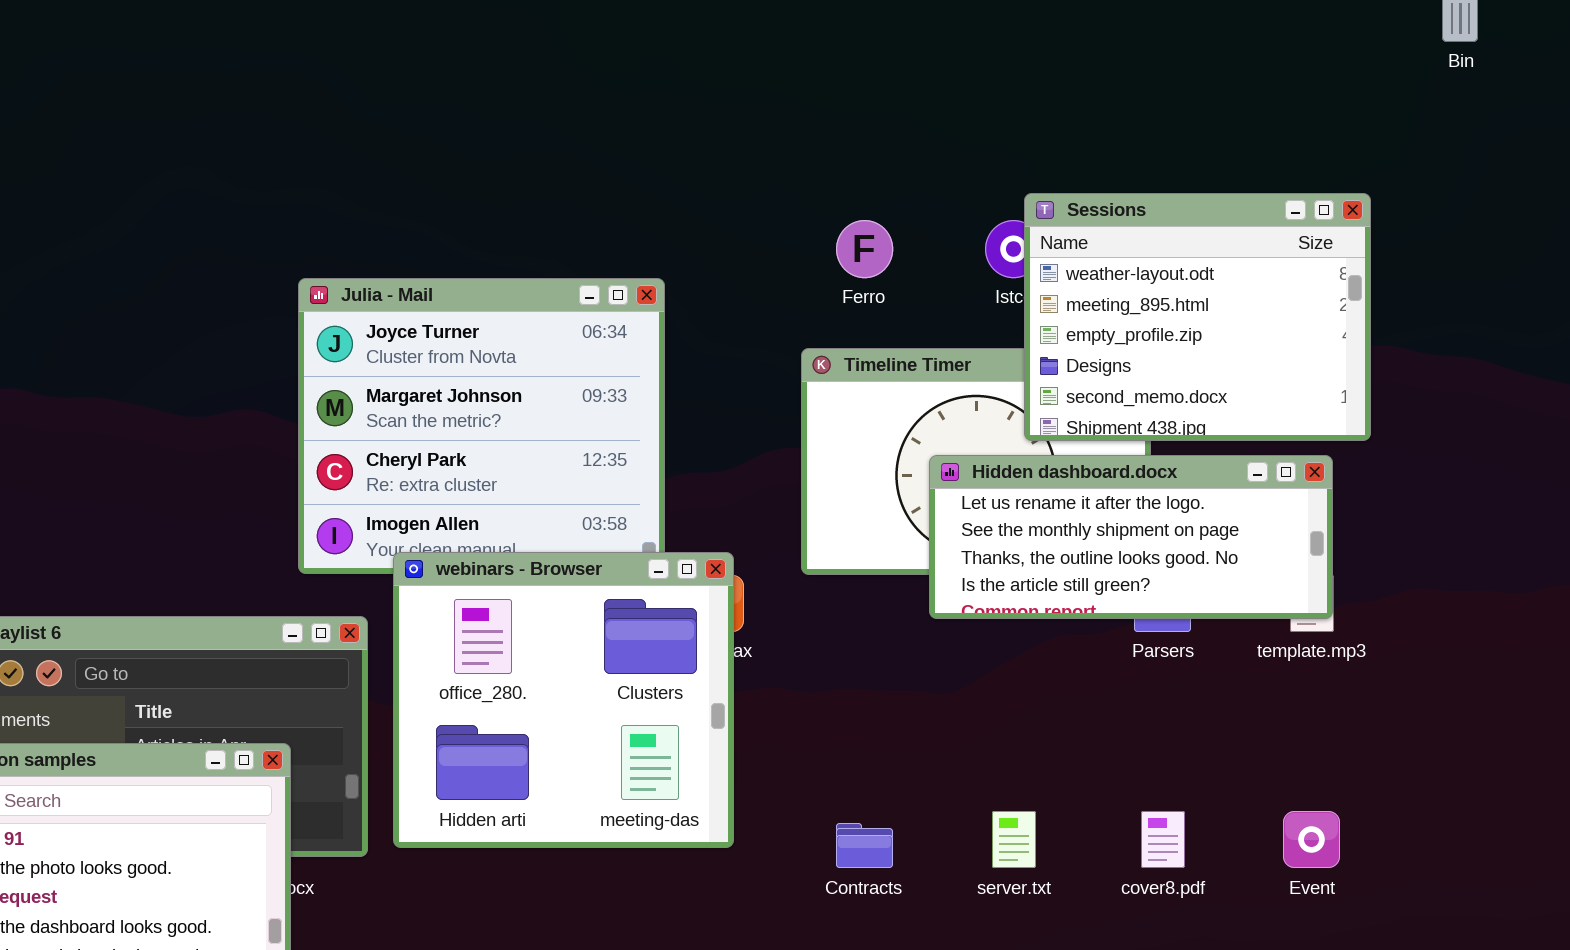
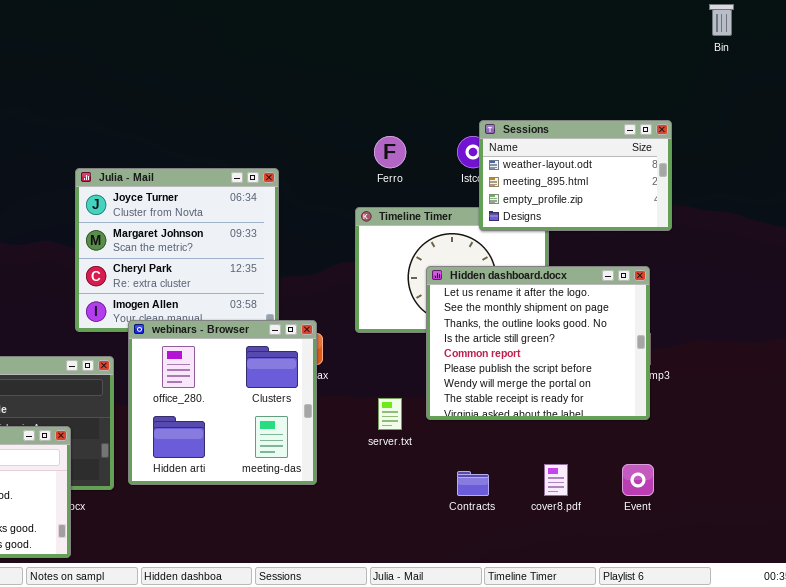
Sessions: [1024,193,1371,441] -> [479,120,672,231], resized
Hidden dashboard.docx: [929,455,1333,619] -> [426,266,650,420], resized
server.txt: [992,811,1036,868] -> [378,398,402,430], moved
Contracts: [836,823,893,868] -> [457,471,489,496], moved

